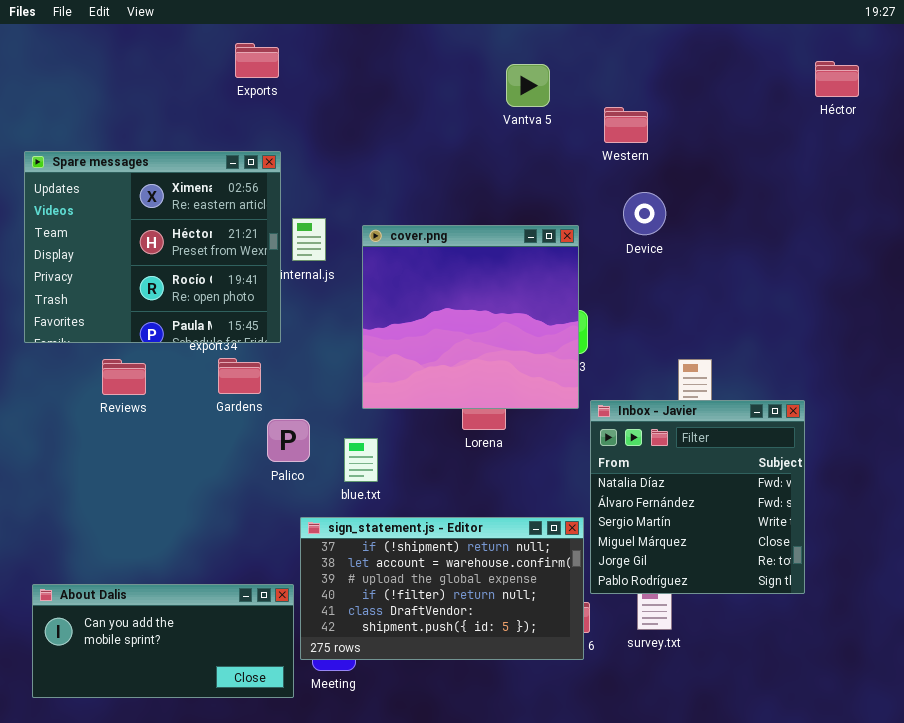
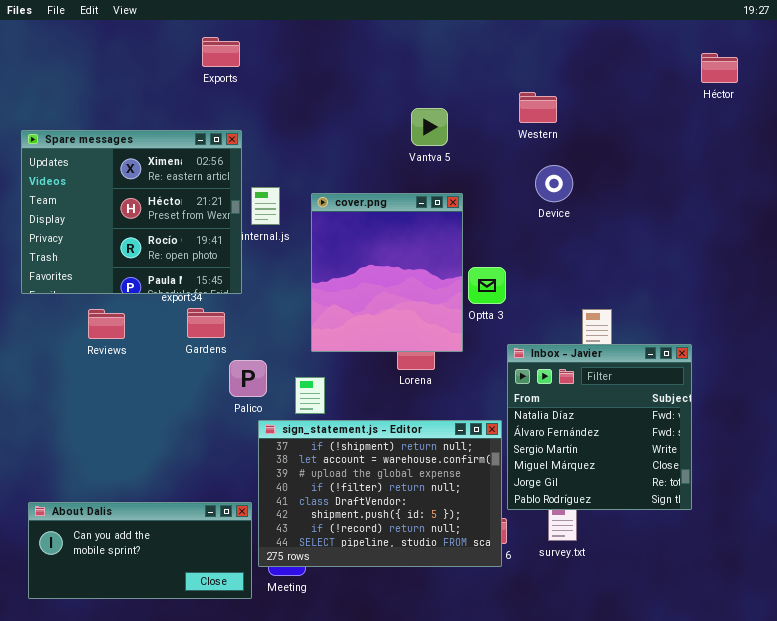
Vantva 5: [506,64,550,107] -> [411,108,448,146], moved
cover.png: [362,225,579,409] -> [311,193,463,352], resized
sign_statement.js - Editor: [300,517,584,660] -> [258,420,502,567], resized

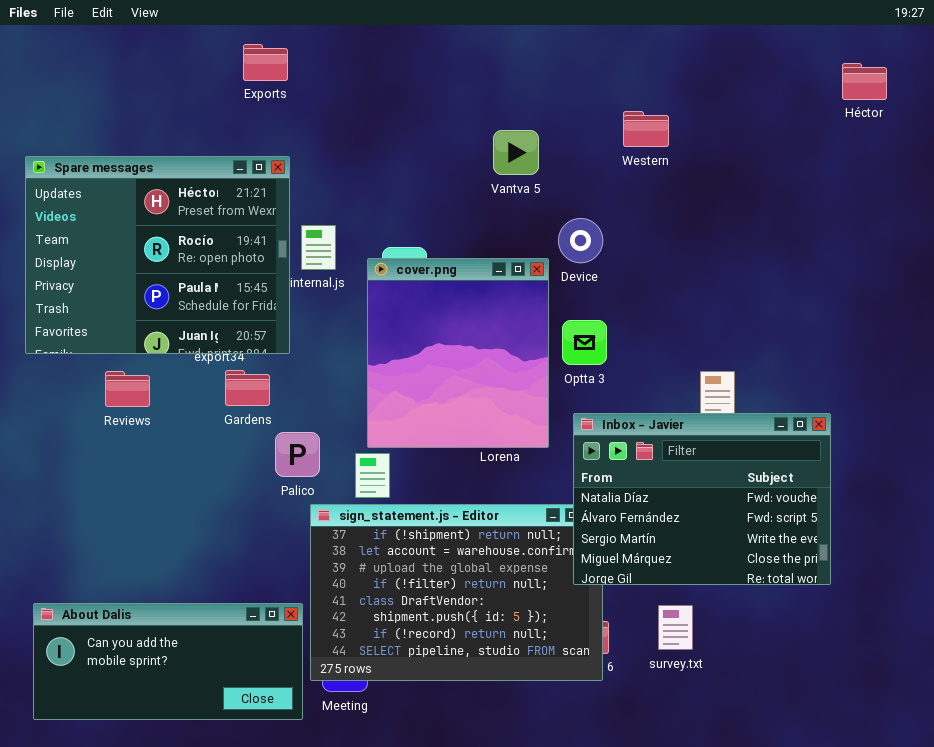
Spare messages: [21,130,242,294] -> [25,156,290,354], scrolled down 1 row
Device: [535,165,573,202] -> [558,218,603,263], moved
cover.png: [311,193,463,352] -> [367,258,549,448], moved
Inbox - Javier: [507,344,692,510] -> [573,413,831,585], resized

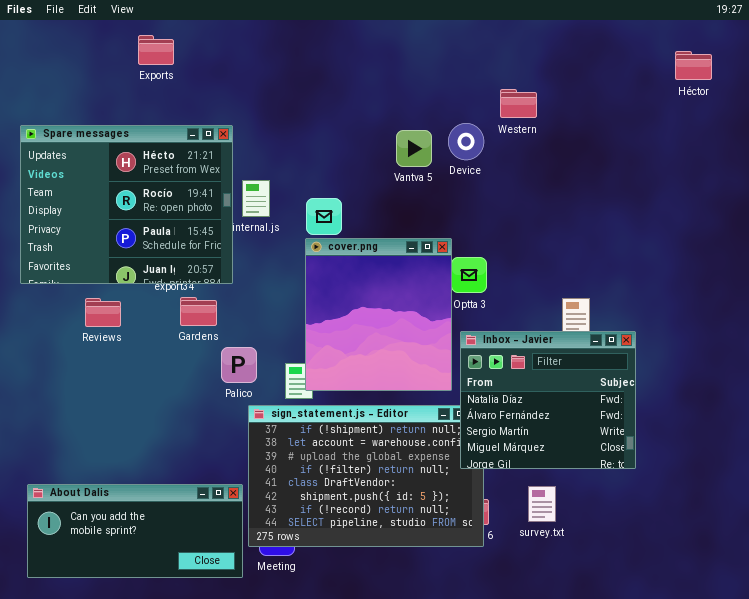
Exports: [243,44,288,81] -> [138,35,174,65], moved
Vantva 5: [493,130,539,175] -> [396,130,432,167], moved
Device: [558,218,603,263] -> [448,123,484,160], moved
cover.png: [367,258,549,448] -> [305,238,452,391], moved
Inbox - Javier: [573,413,831,585] -> [460,331,636,469], resized

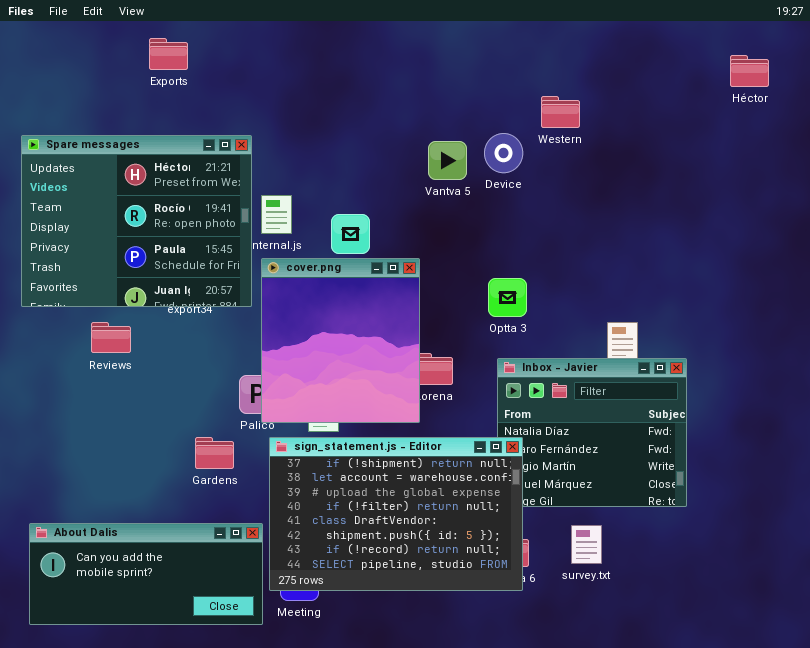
cover.png: [305,238,452,391] -> [261,258,420,423], moved
Gardens: [180,297,217,326] -> [195,437,234,469], moved
sign_statement.js - Editor: [248,405,484,547] -> [269,437,523,591], raised

